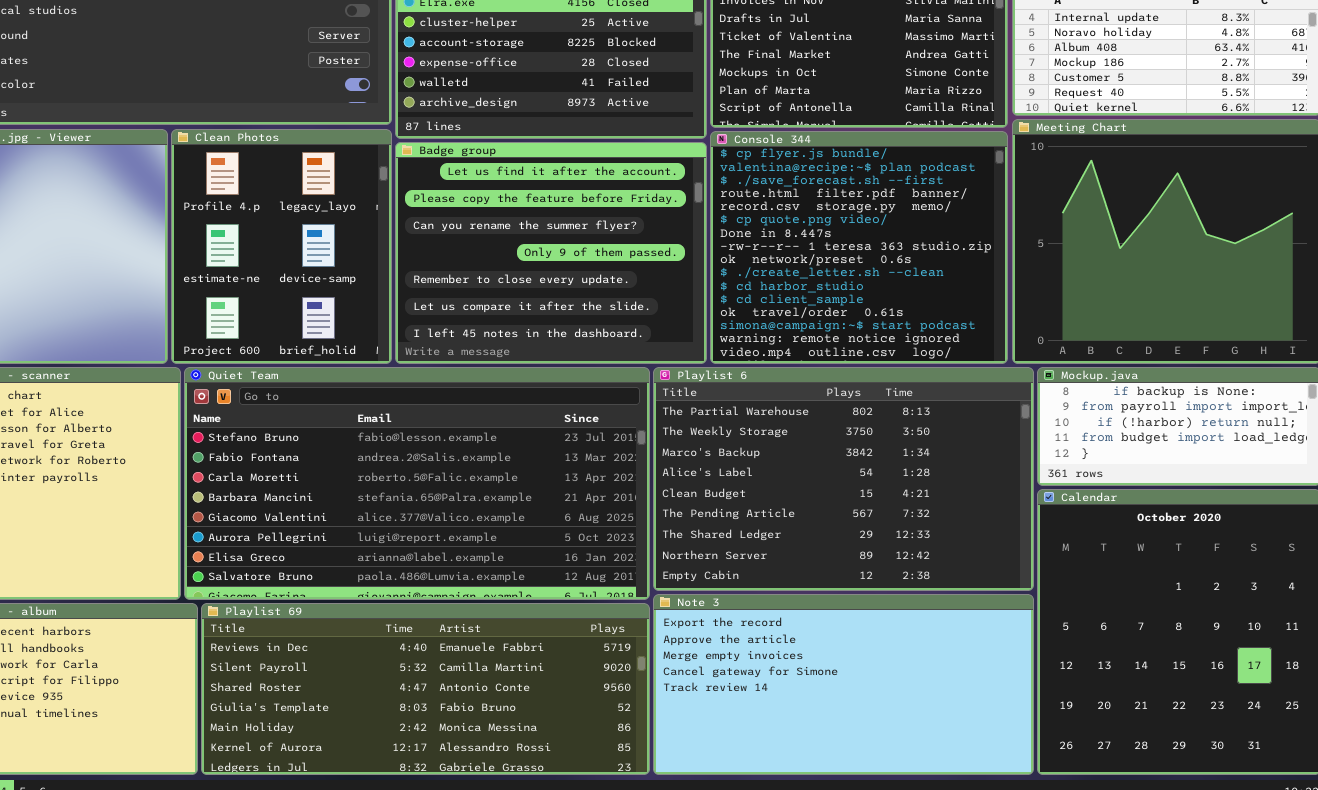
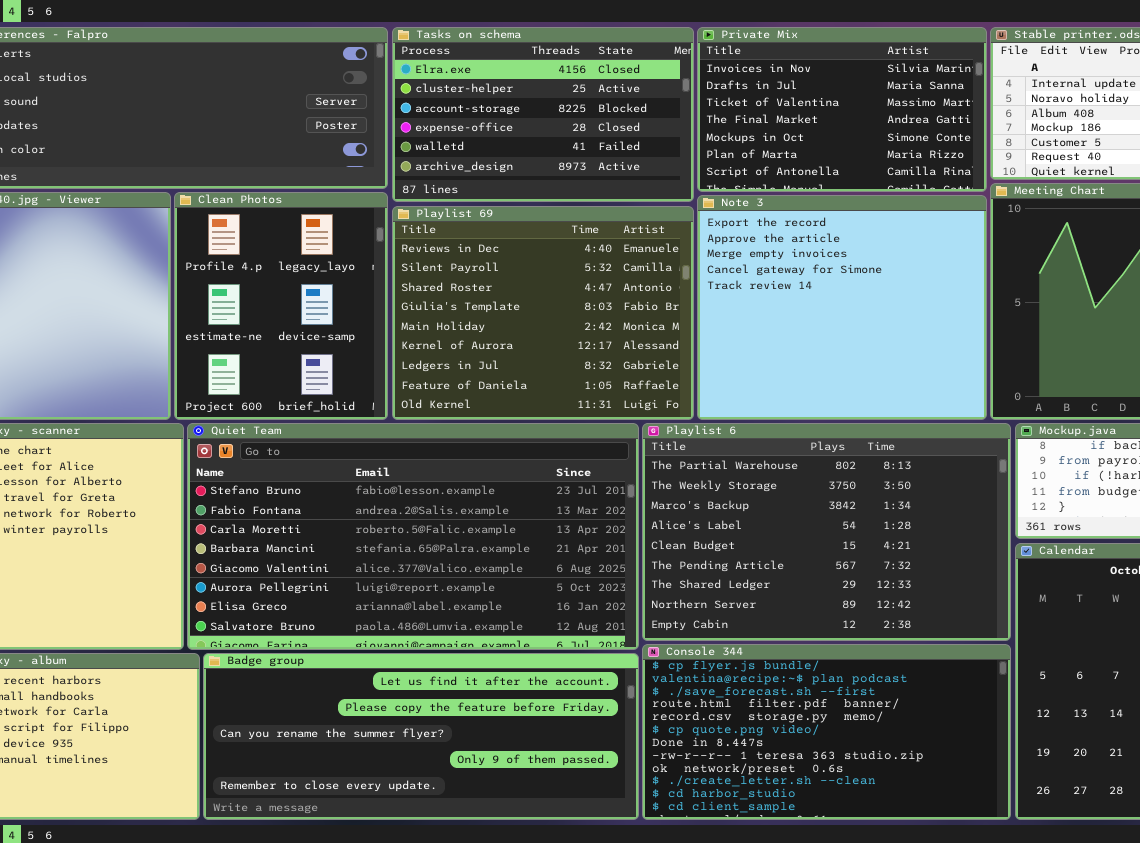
Console 344: [710,131,1008,364] -> [642,644,1011,820], moved, resized
Badge group: [395,142,707,364] -> [203,653,639,820], moved, resized
Note 3: [653,594,1034,775] -> [697,195,987,420], moved, resized
Playlist 69: [201,603,650,775] -> [392,206,694,420], moved, resized

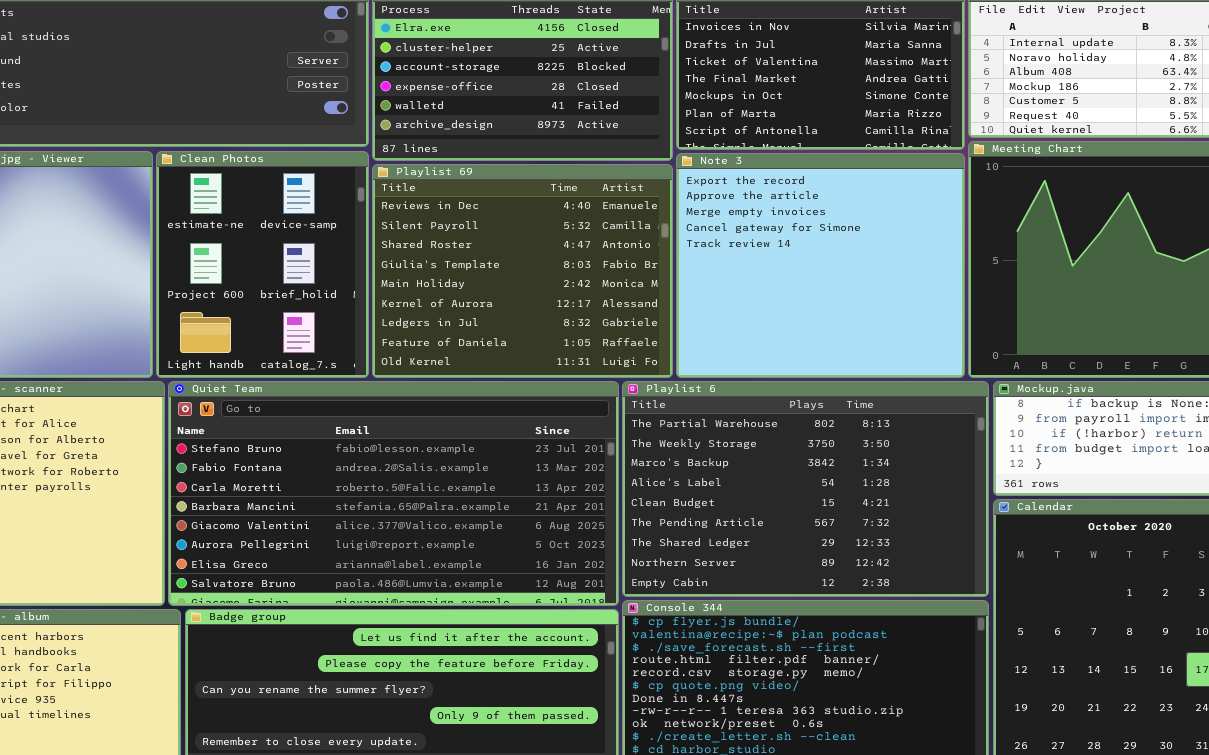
Clean Photos: [174,192,388,420] -> [156,151,369,378], scrolled down 1 row

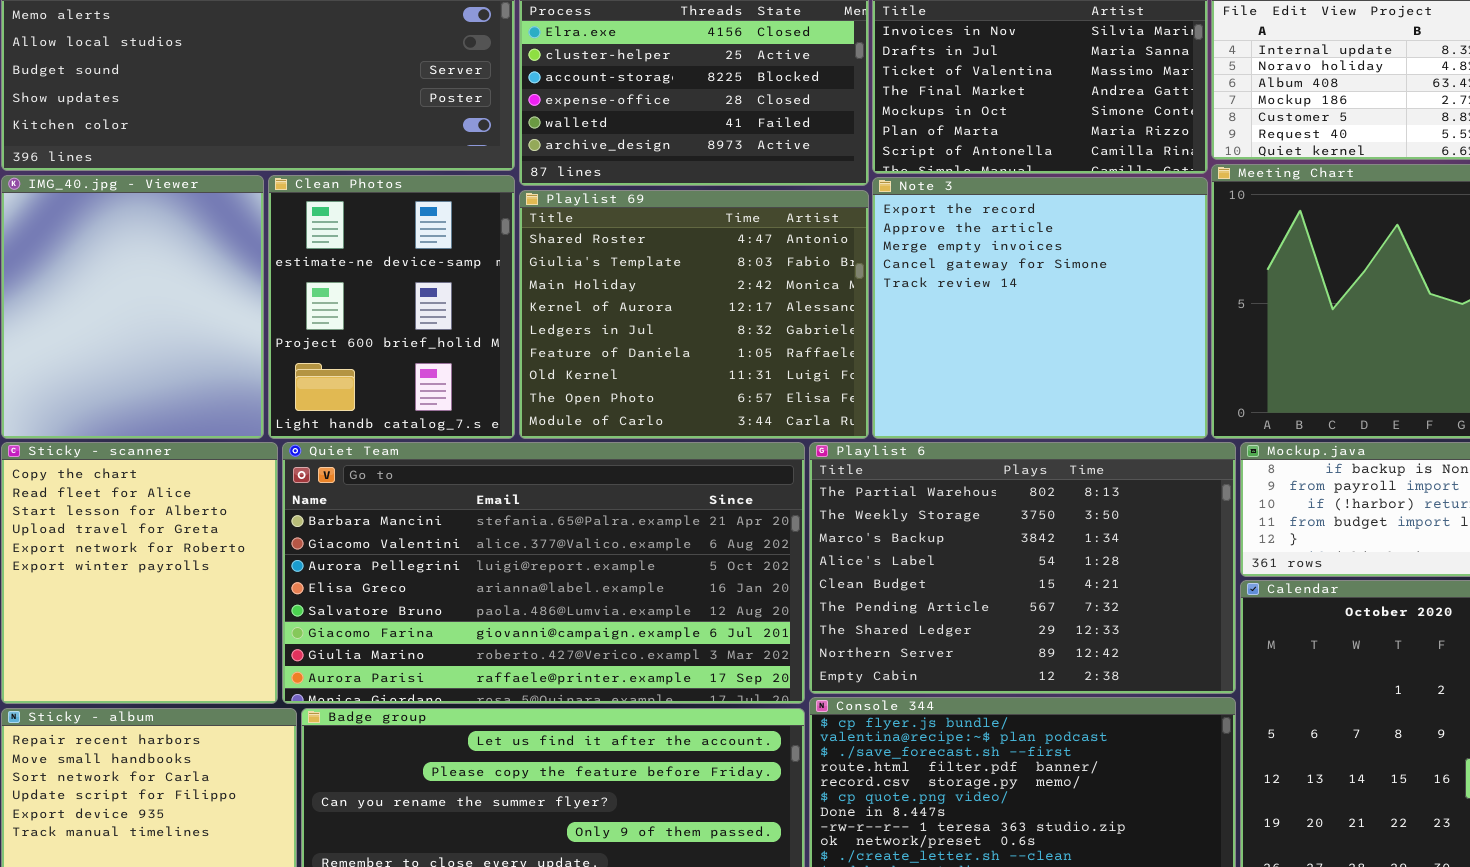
Playlist 69: [372,164,673,378] -> [519,190,869,439], scrolled down 2 rows
Quiet Team: [168,381,619,606] -> [282,442,805,704], scrolled down 3 rows

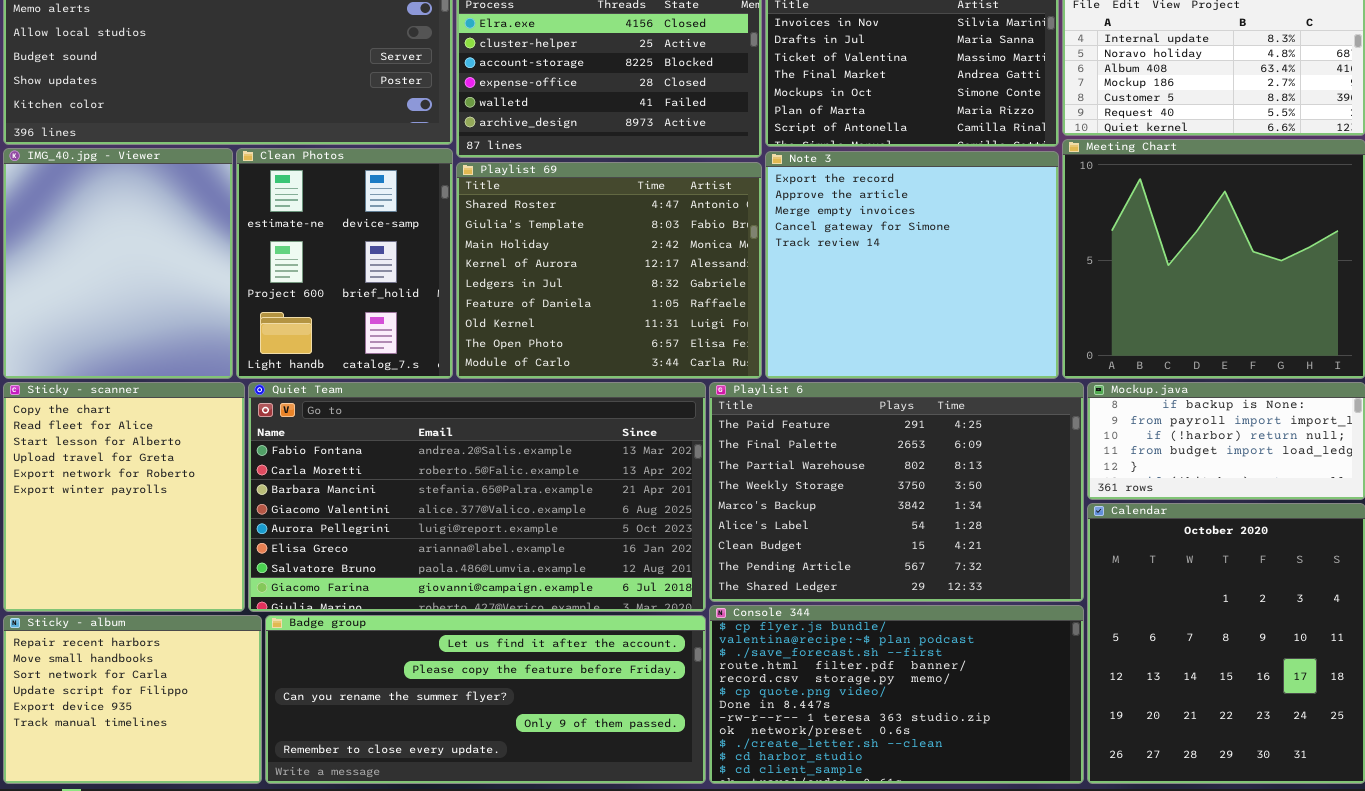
Quiet Team: [282,442,805,704] -> [248,382,706,612], scrolled up 2 rows
Playlist 6: [809,442,1236,694] -> [709,382,1084,602], scrolled up 2 rows

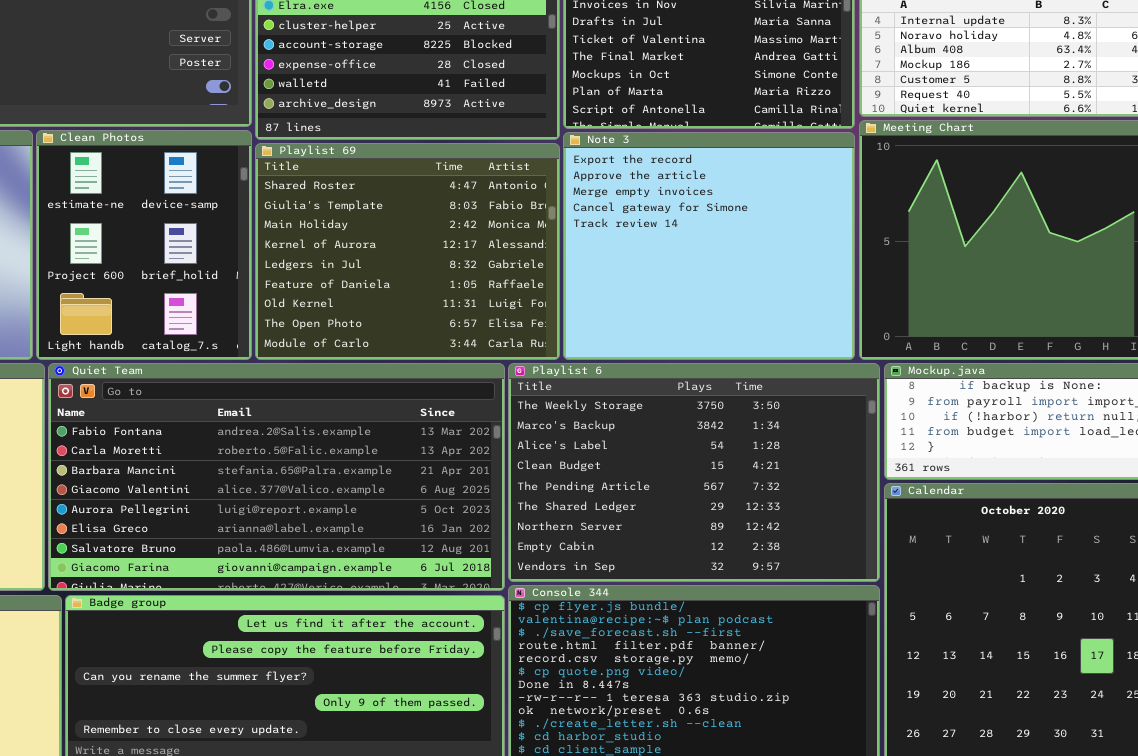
Playlist 6: [709,382,1084,602] -> [508,363,880,582], scrolled down 3 rows

